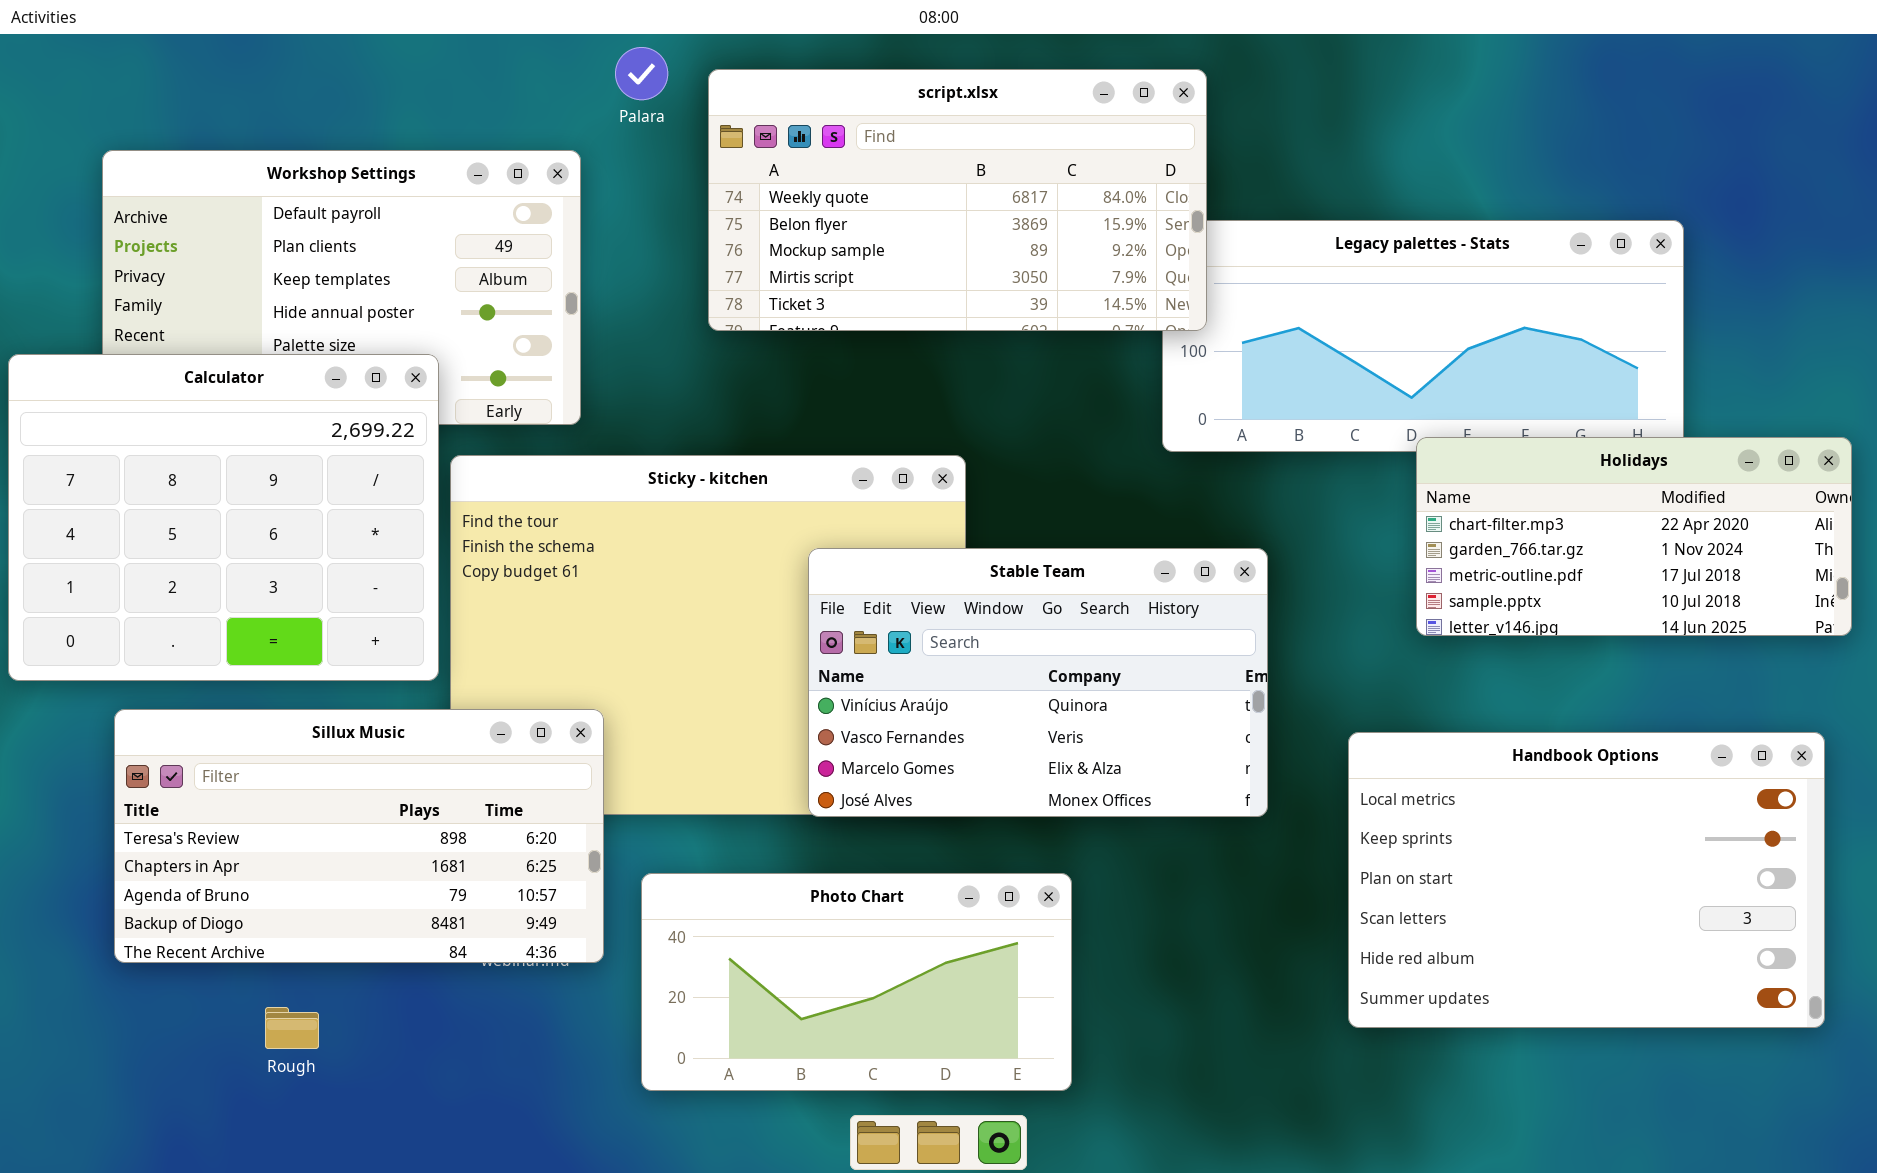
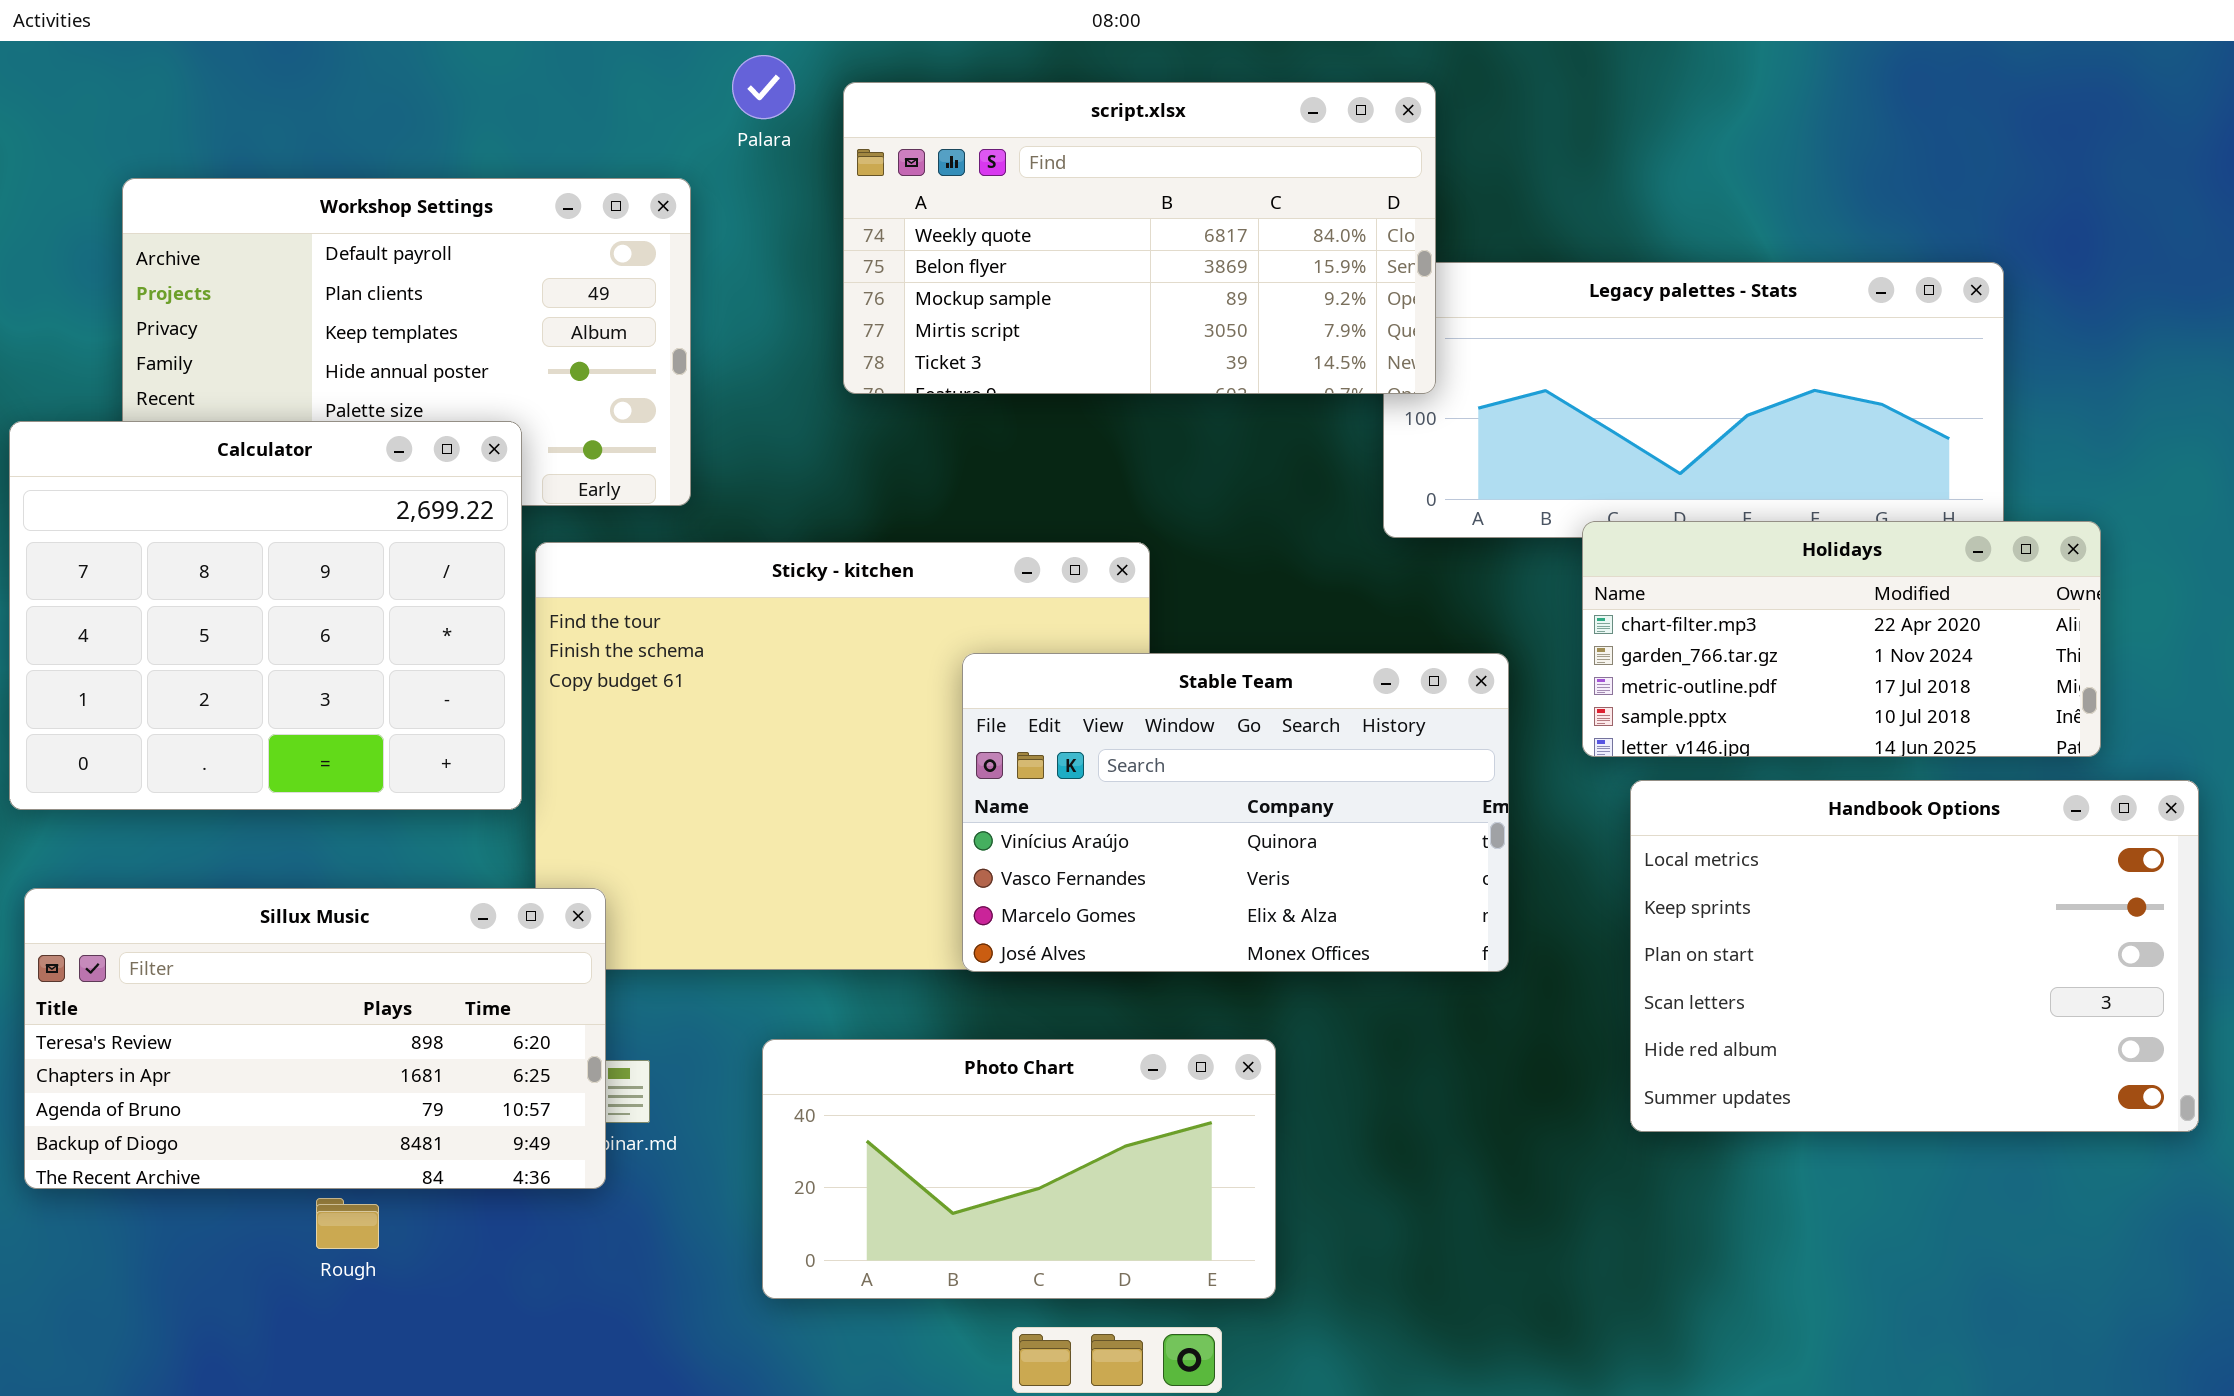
Holidays: [1416,437,1852,636] -> [1582,521,2101,757], moved
Sillux Music: [114,709,604,963] -> [24,888,606,1189], moved
Handbook Options: [1348,732,1825,1028] -> [1630,780,2199,1132], moved

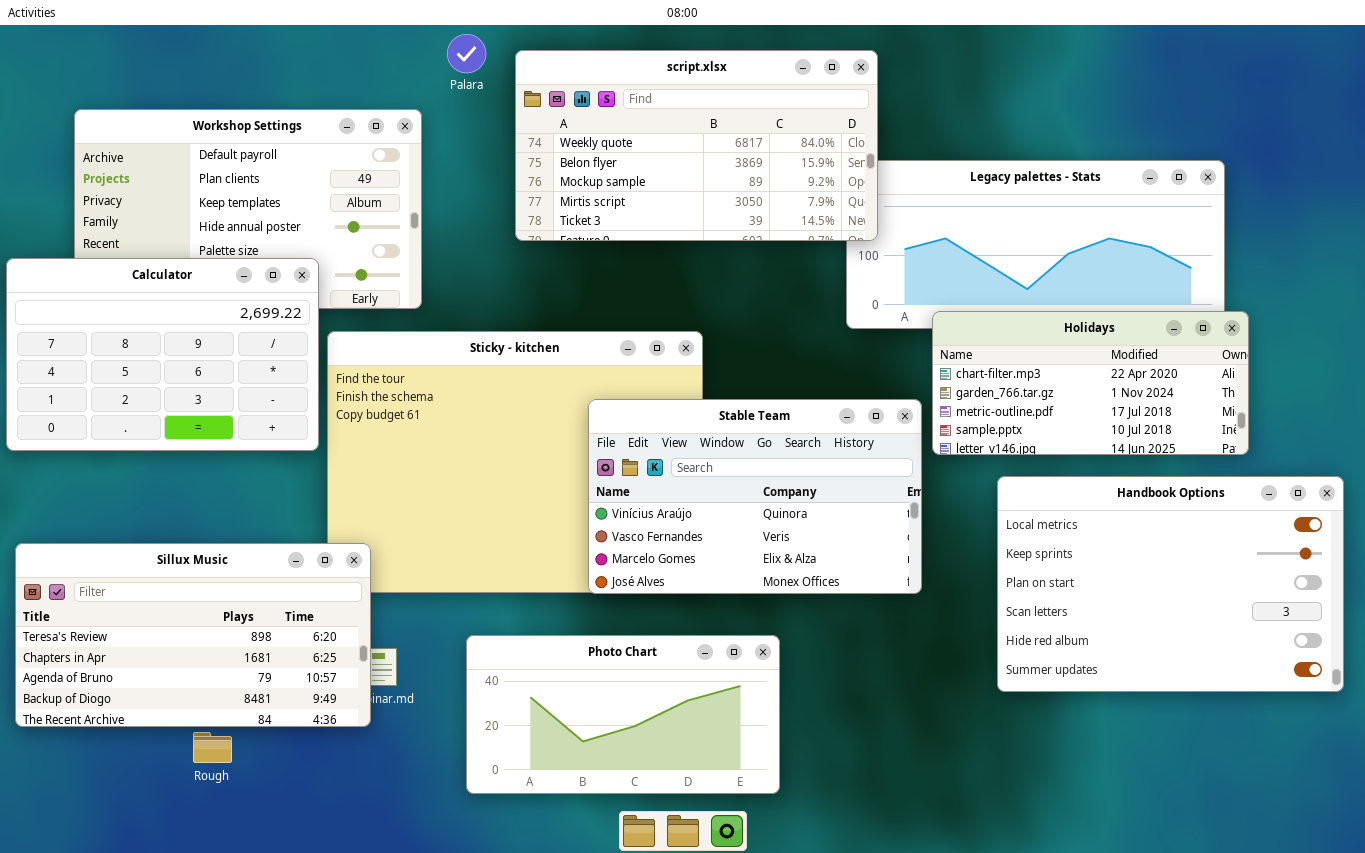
Calculator: [9,421,522,810] -> [6,258,319,451], resized
Holidays: [1582,521,2101,757] -> [932,311,1249,455], moved

